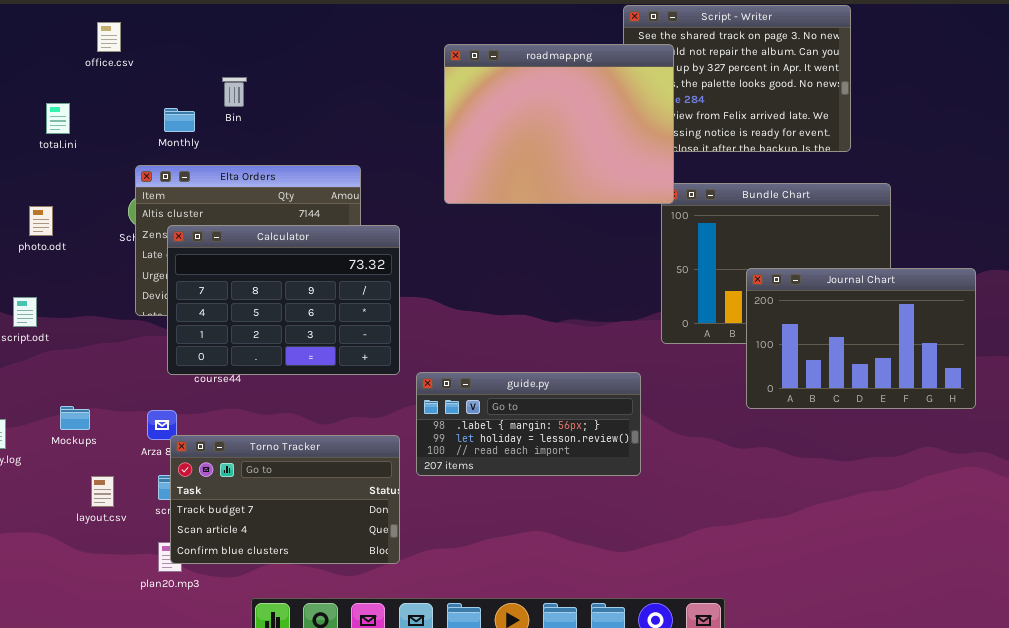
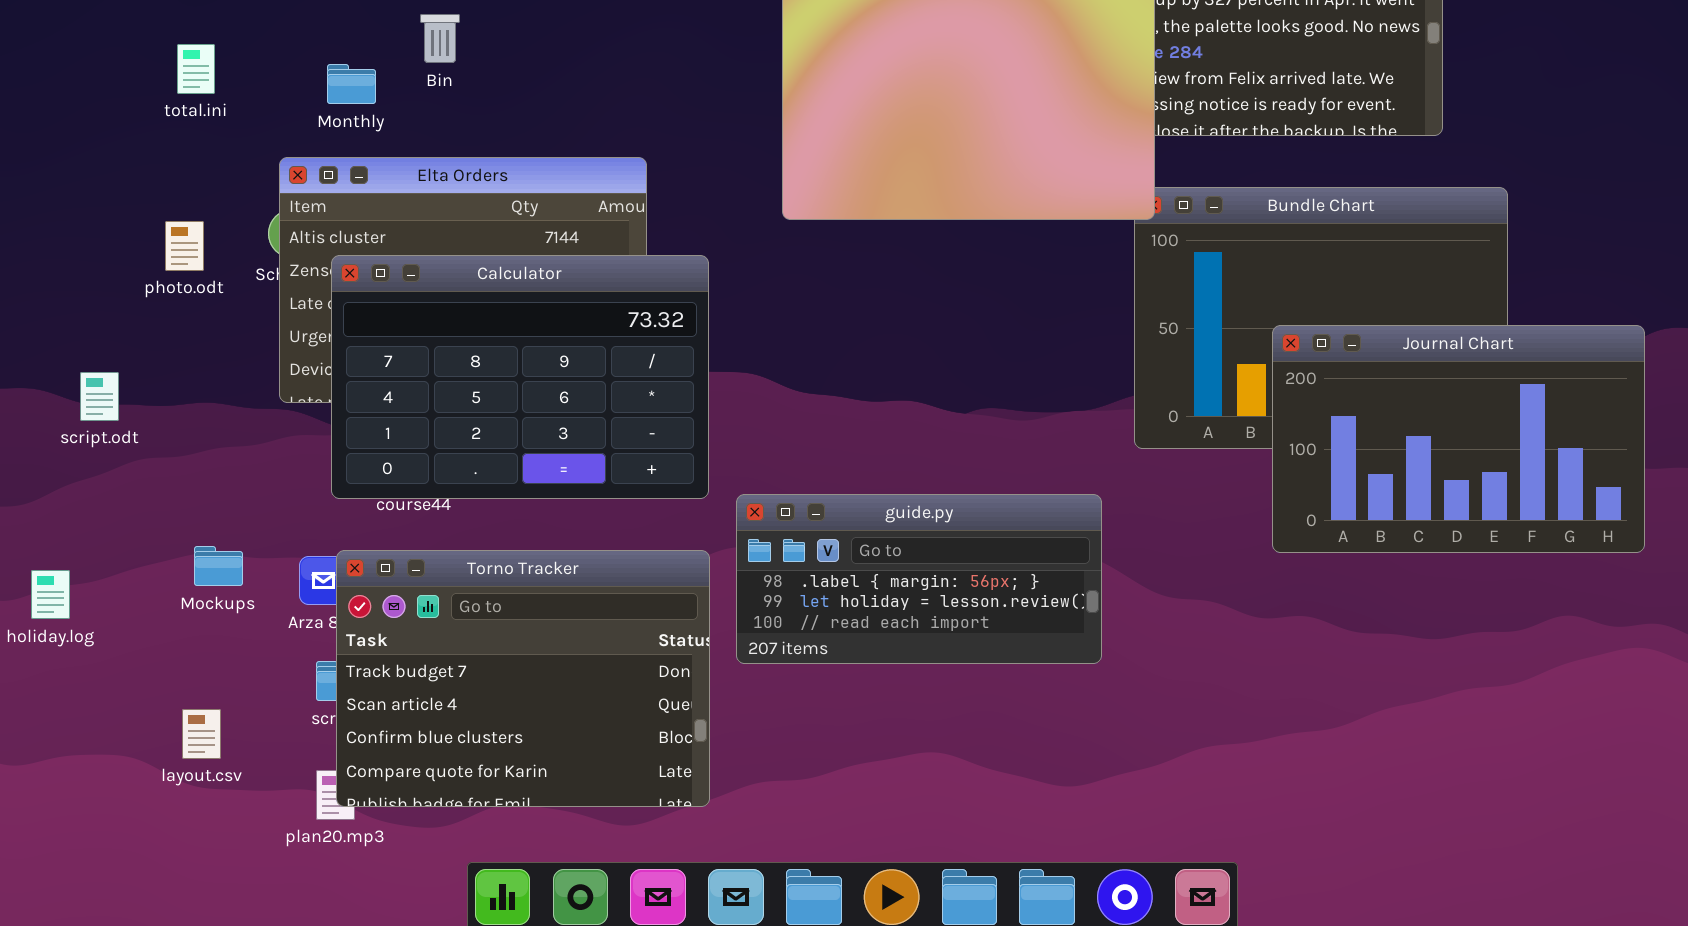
total.ini: [46,103,70,134] -> [177,44,215,94], moved
photo.odt: [29,206,53,236] -> [165,221,204,271], moved
Mockups: [60,406,90,430] -> [194,546,243,586], moved
Torno Tracker: [170,435,400,564] -> [336,550,710,807], resized
layout.csv: [91,476,114,507] -> [182,709,221,759], moved

